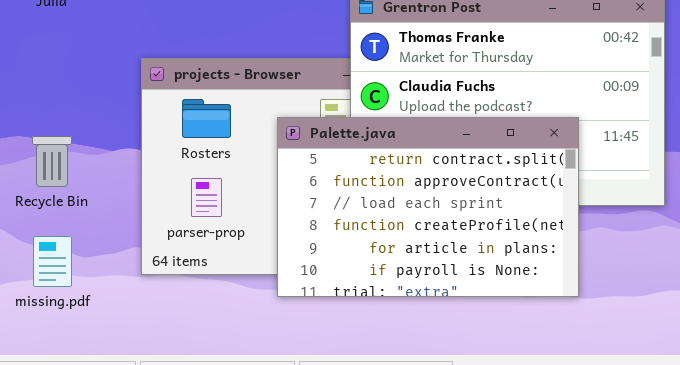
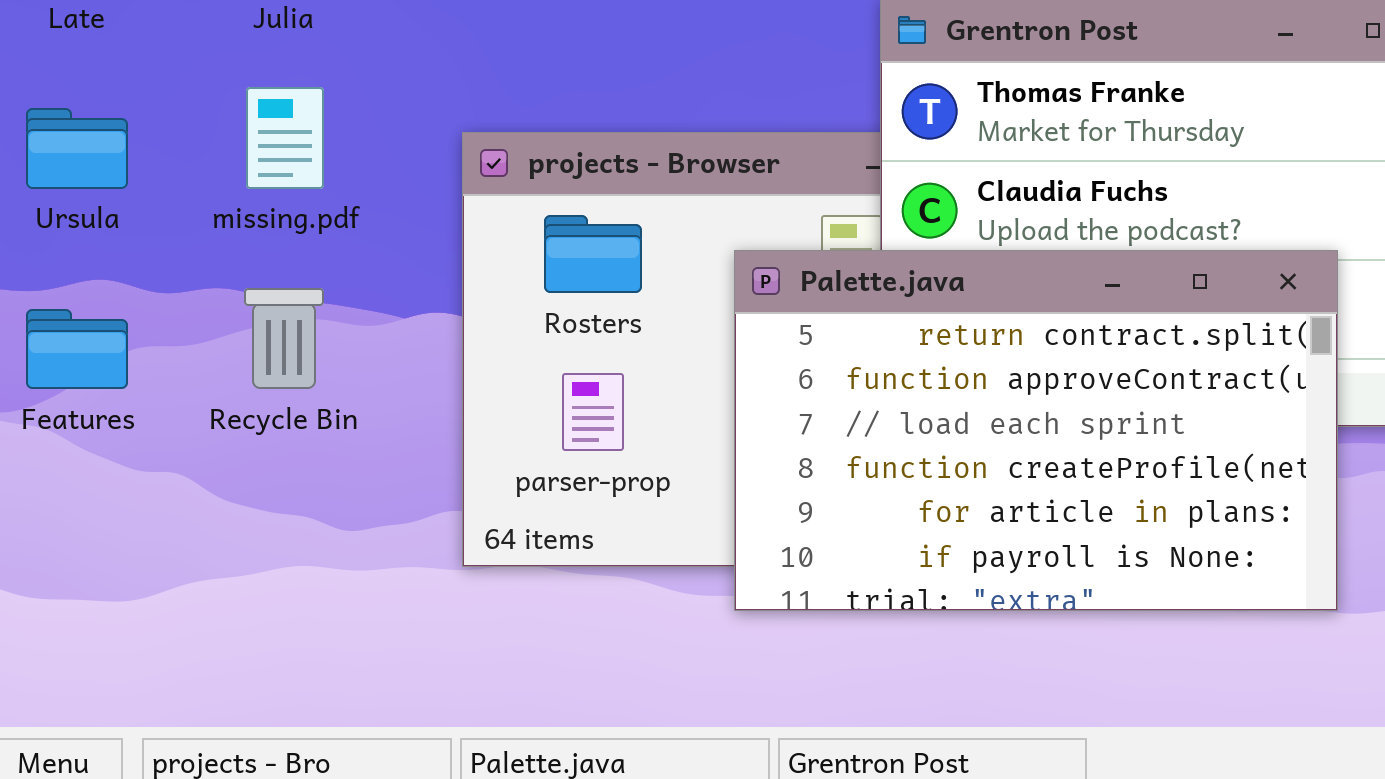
missing.pdf: [33,236,72,287] -> [246,87,324,189], moved

